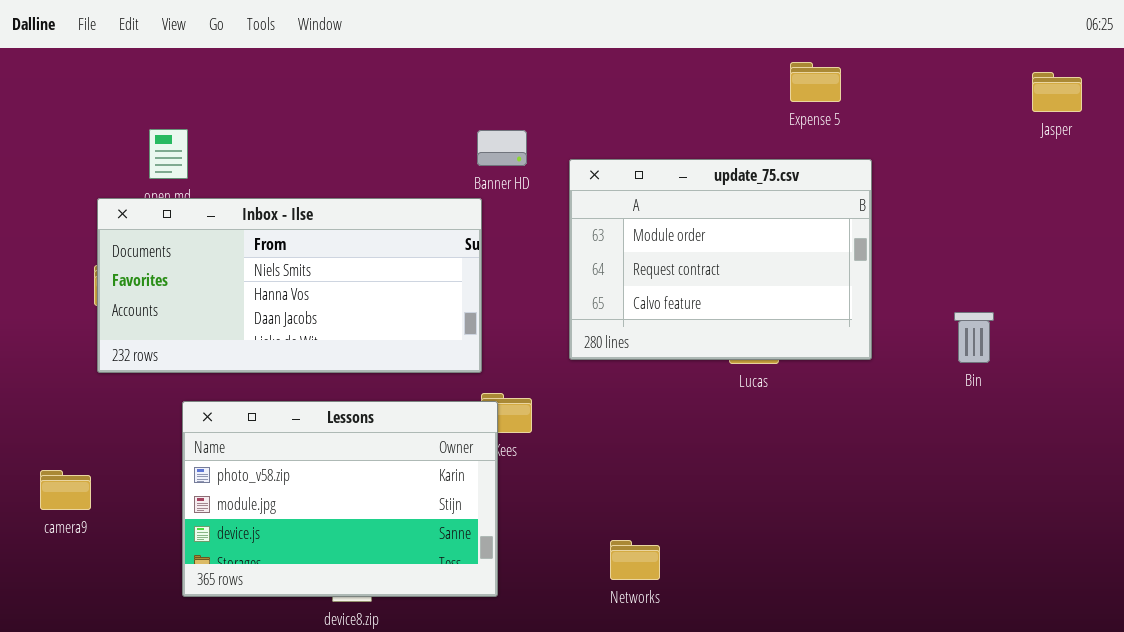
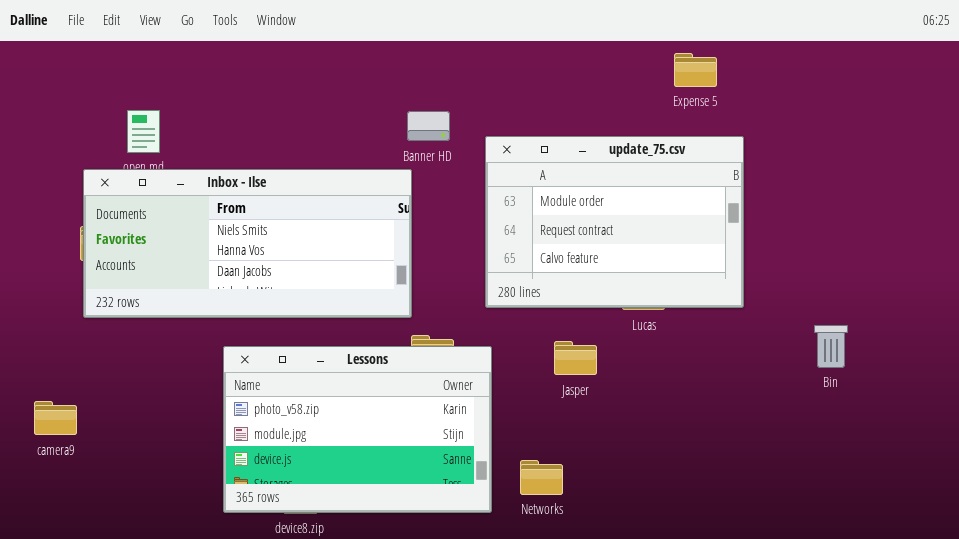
Jasper: [1032,72,1082,112] -> [554,341,597,375], moved
Bin: [954,312,994,363] -> [814,325,848,368], moved
Lessons: [182,401,498,597] -> [223,346,492,513], moved

